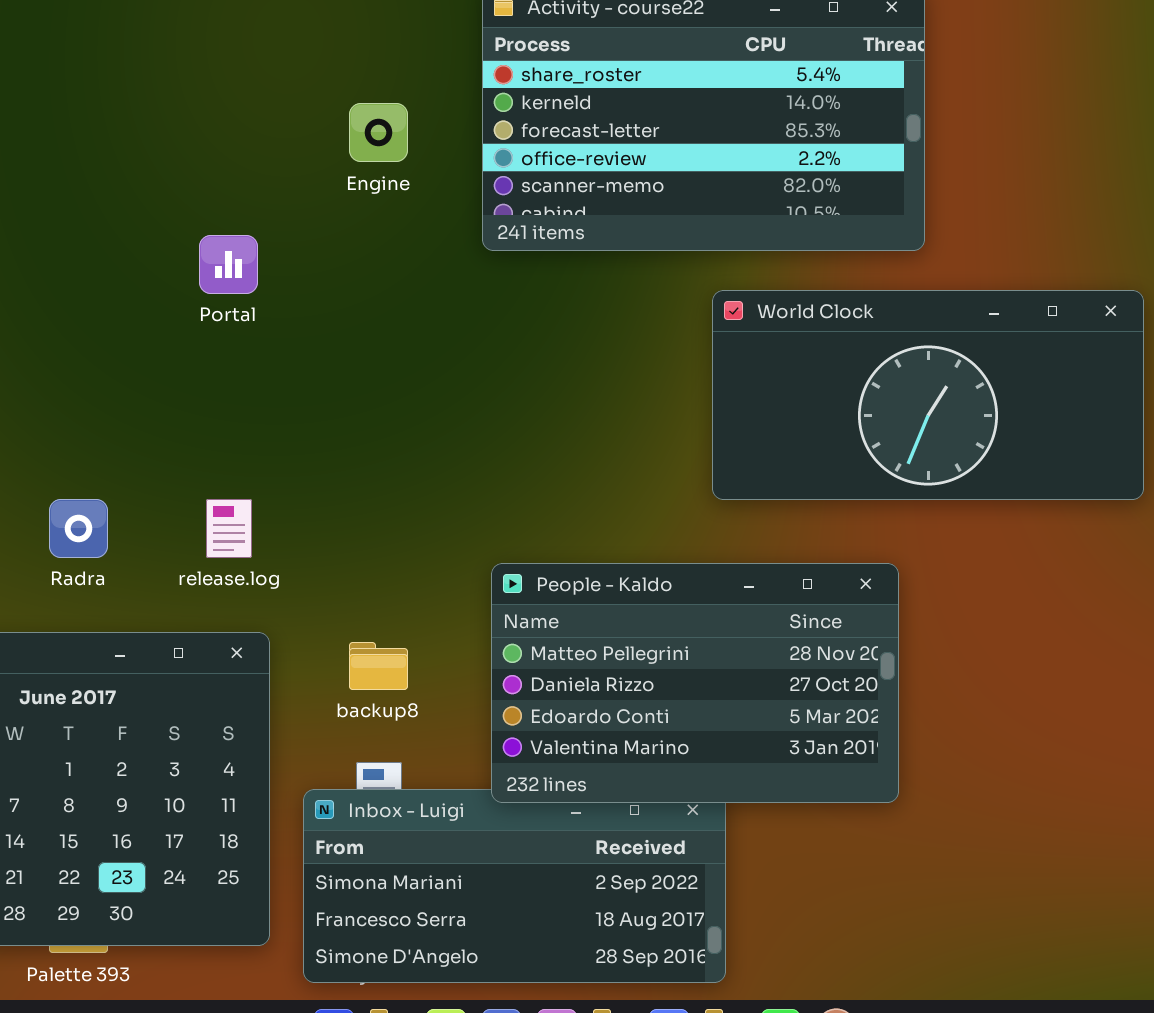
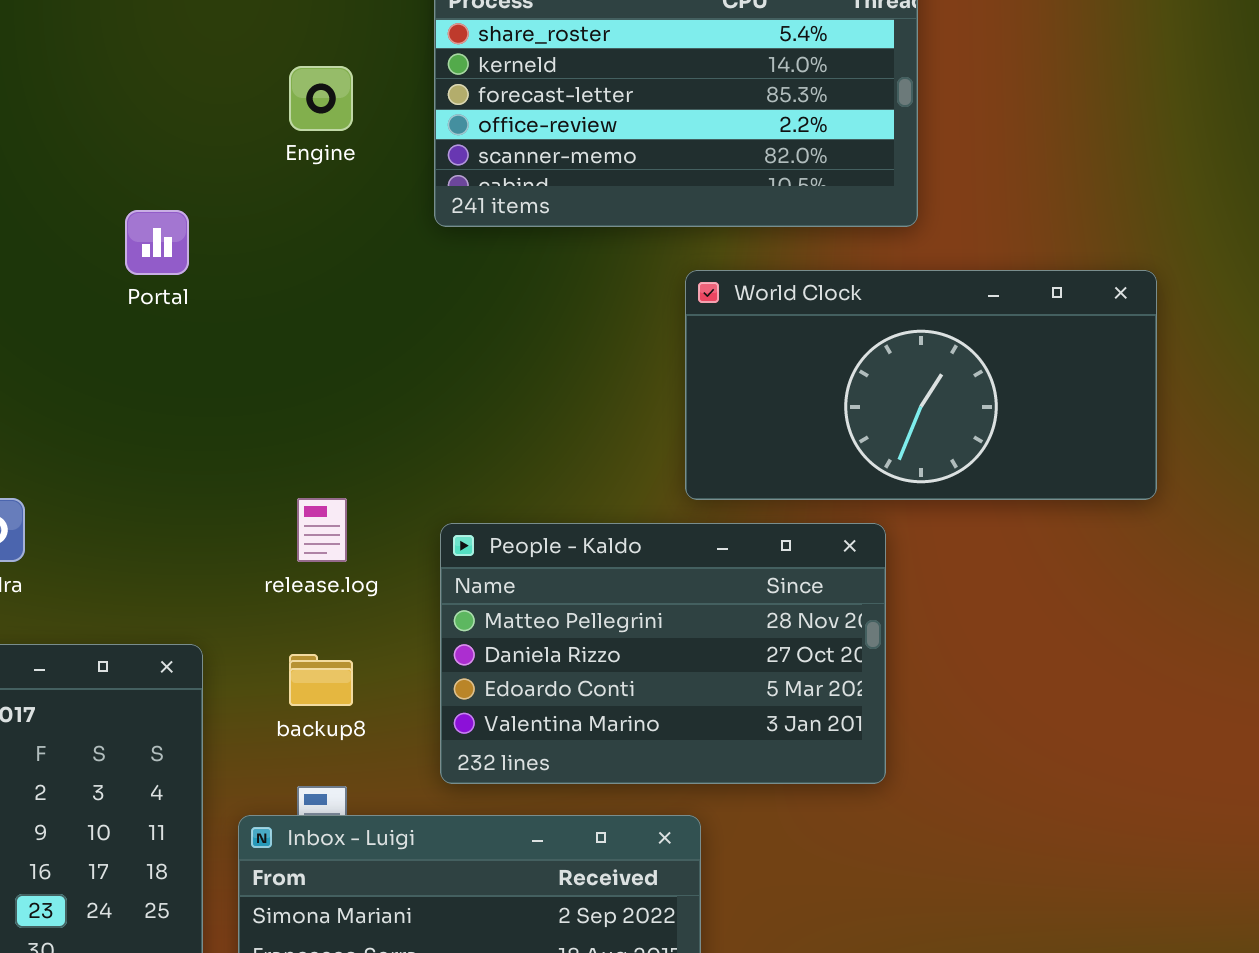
release.log: [206,499,252,558] -> [297,498,347,562], moved
People - Kaldo: [491,563,899,803] -> [440,523,886,784], moved

